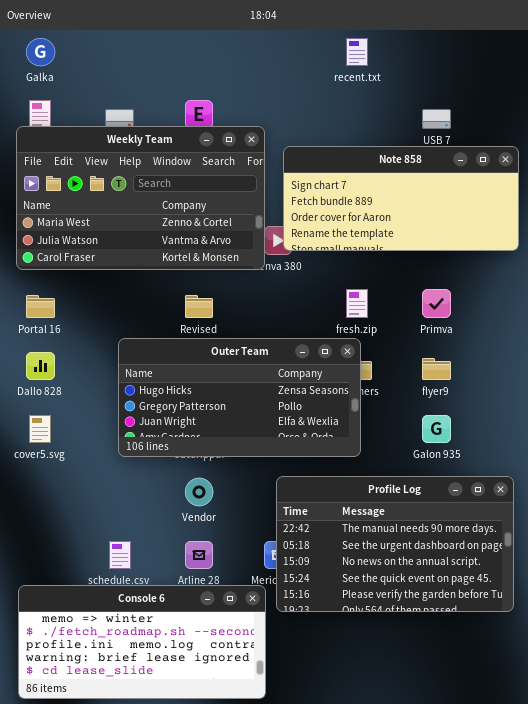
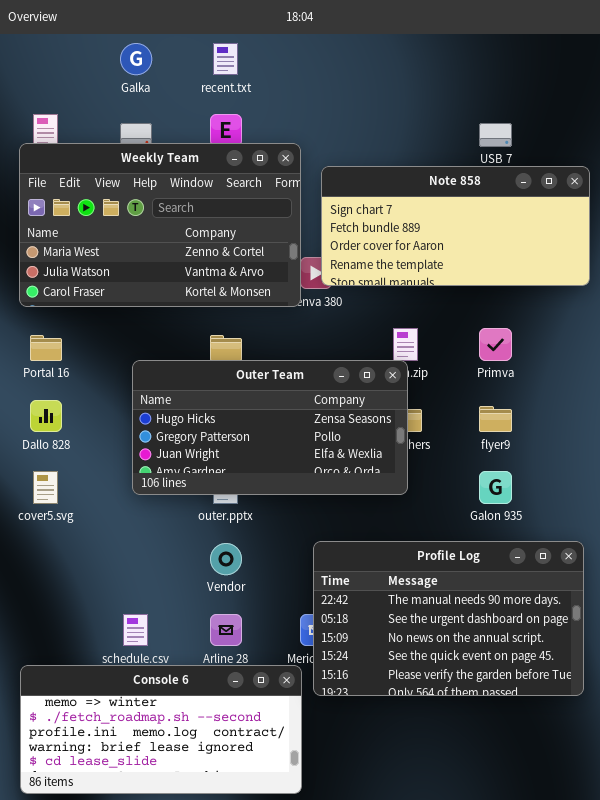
Galka: [26,38,55,66] -> [120,43,152,75], moved
recent.txt: [346,38,368,66] -> [213,43,238,75], moved
Outer Team: [118,338,361,457] -> [132,360,408,495], moved

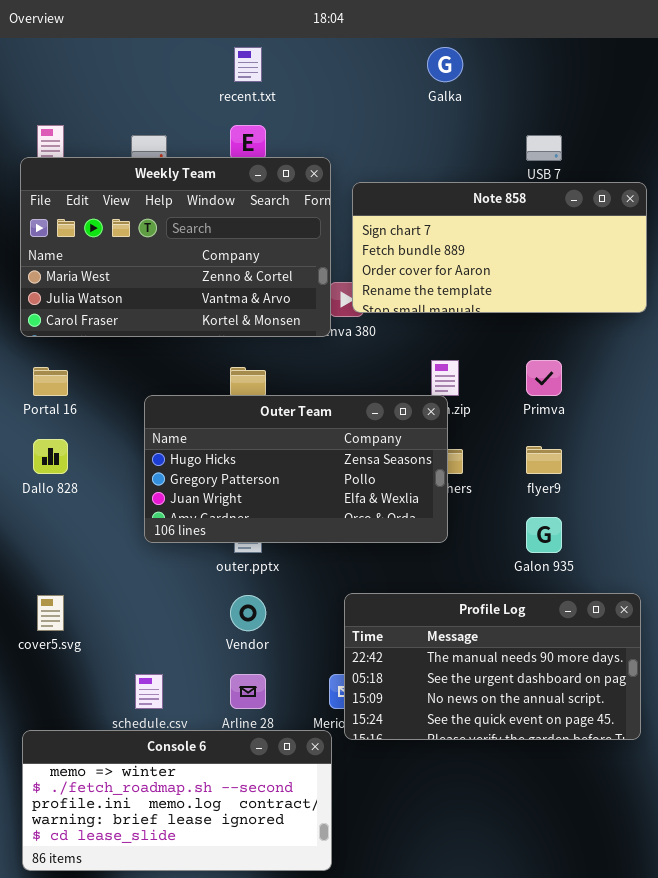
Galka: [120,43,152,75] -> [427,47,463,82], moved
cover5.svg: [33,471,58,504] -> [37,595,64,631], moved
Profile Log: [313,541,584,696] -> [344,593,641,740], resized

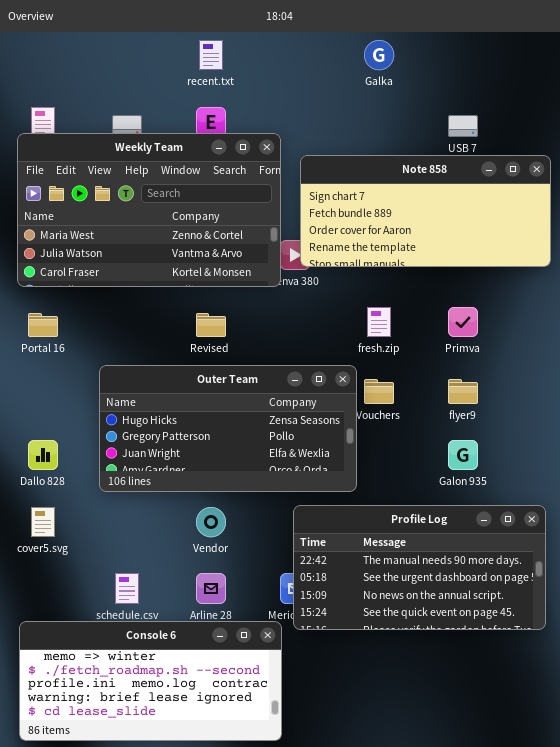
Outer Team: [144,395,448,543] -> [99,365,357,492], moved
Dallo 828: [33,439,68,474] -> [28,440,58,470], moved

